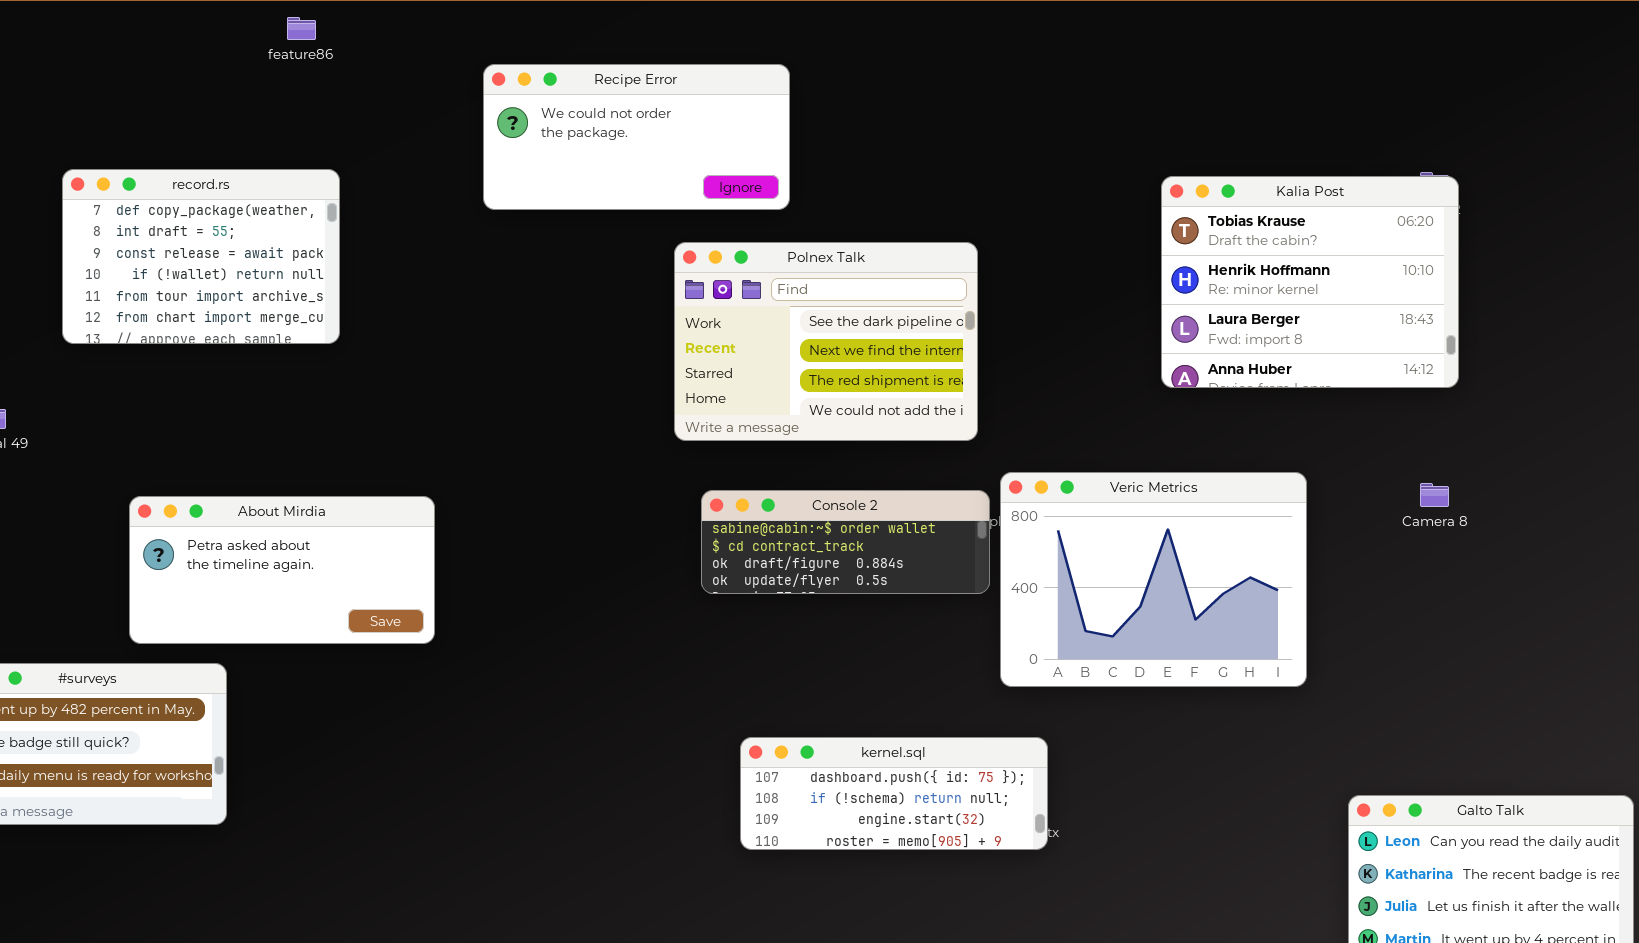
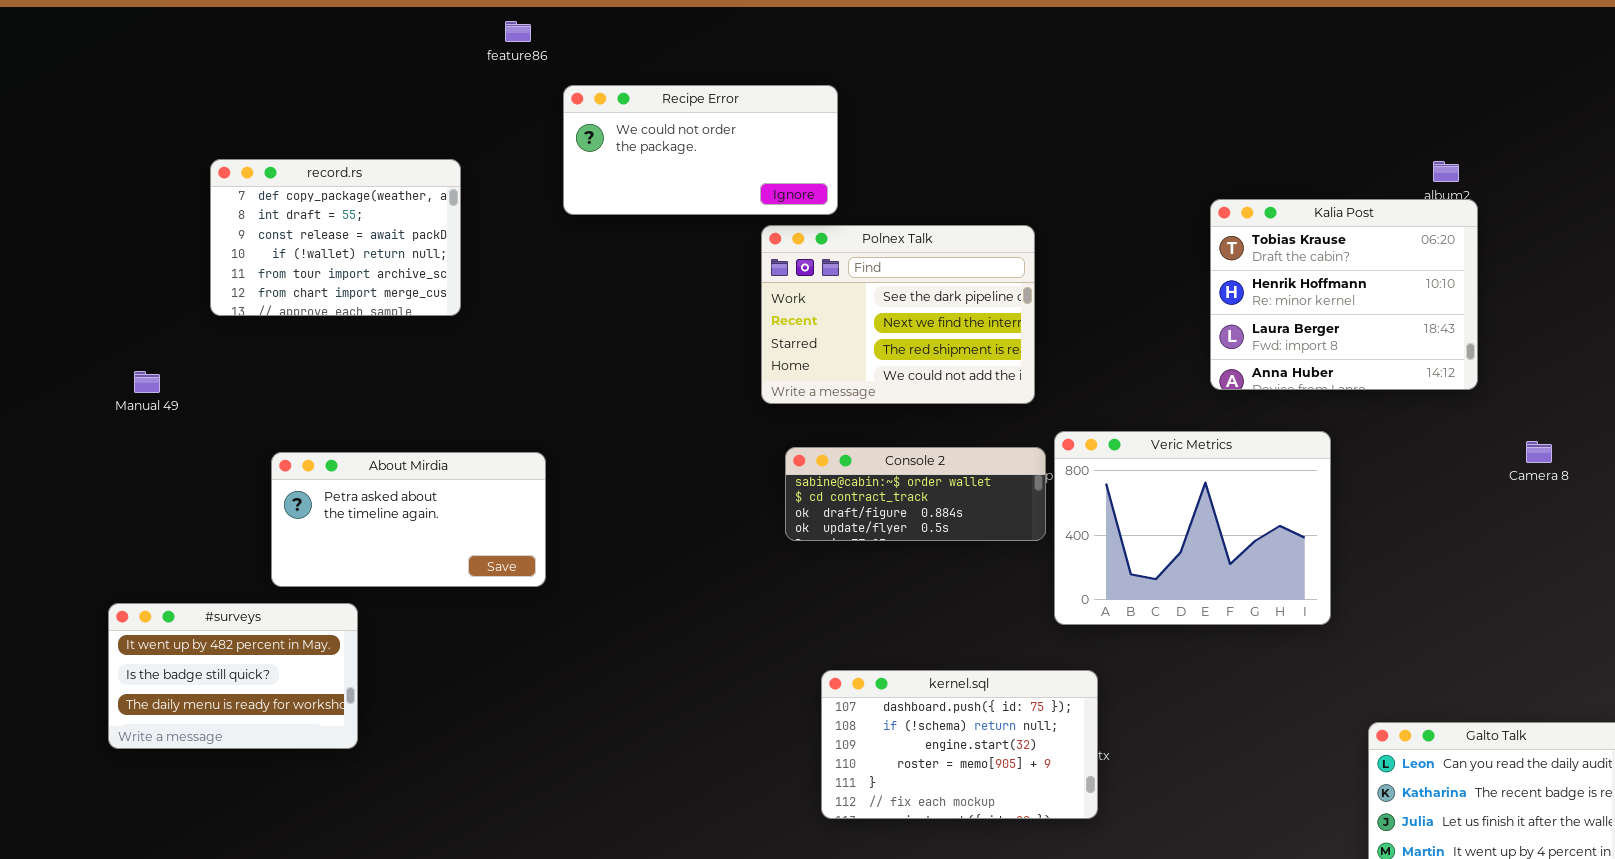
feature86: [287,17,316,40] -> [505,21,531,42], moved
Recipe Error: [483,64,790,210] -> [563,85,838,215], moved
Kalia Post: [1161,176,1459,388] -> [1210,199,1478,390], moved
Camera 8: [1420,483,1449,507] -> [1526,441,1552,463], moved
kernel.sql: [740,737,1048,850] -> [821,670,1098,819], resized

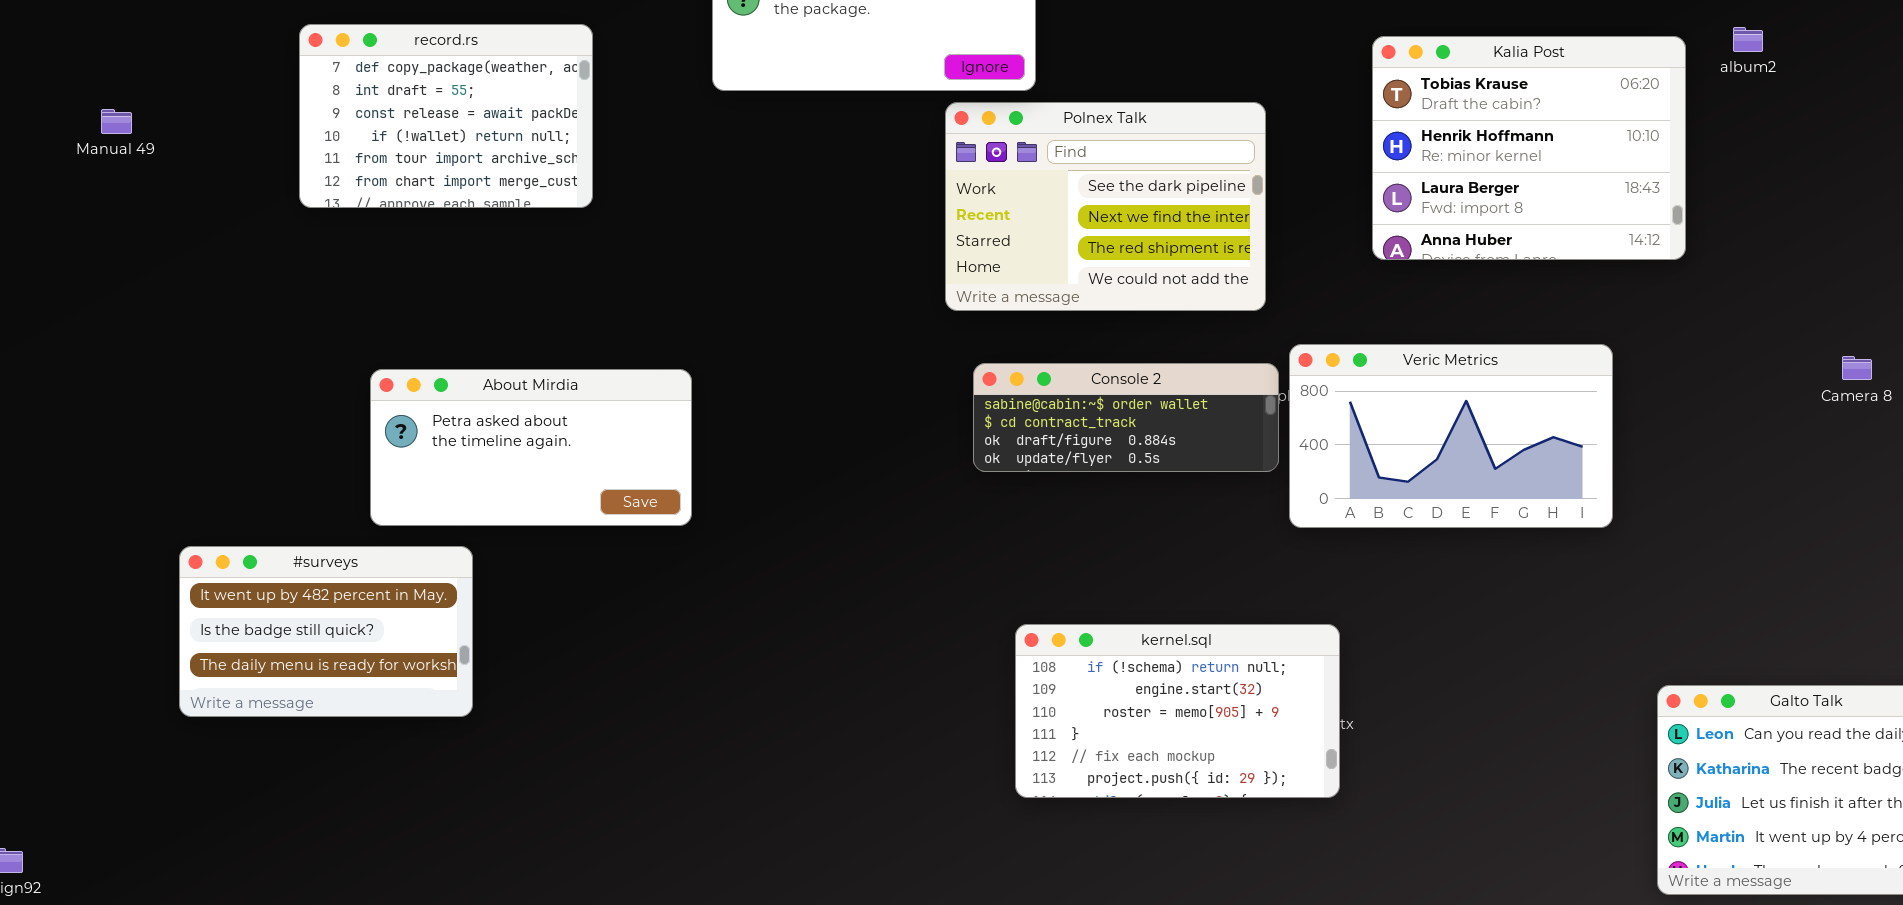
Kalia Post: [1210,199,1478,390] -> [1372,36,1686,260], moved
Manual 49: [134,371,160,393] -> [101,109,132,134], moved
Veric Metrics: [1054,431,1331,625] -> [1289,344,1613,528], resized
kernel.sql: [821,670,1098,819] -> [1015,624,1340,798], scrolled down 1 row

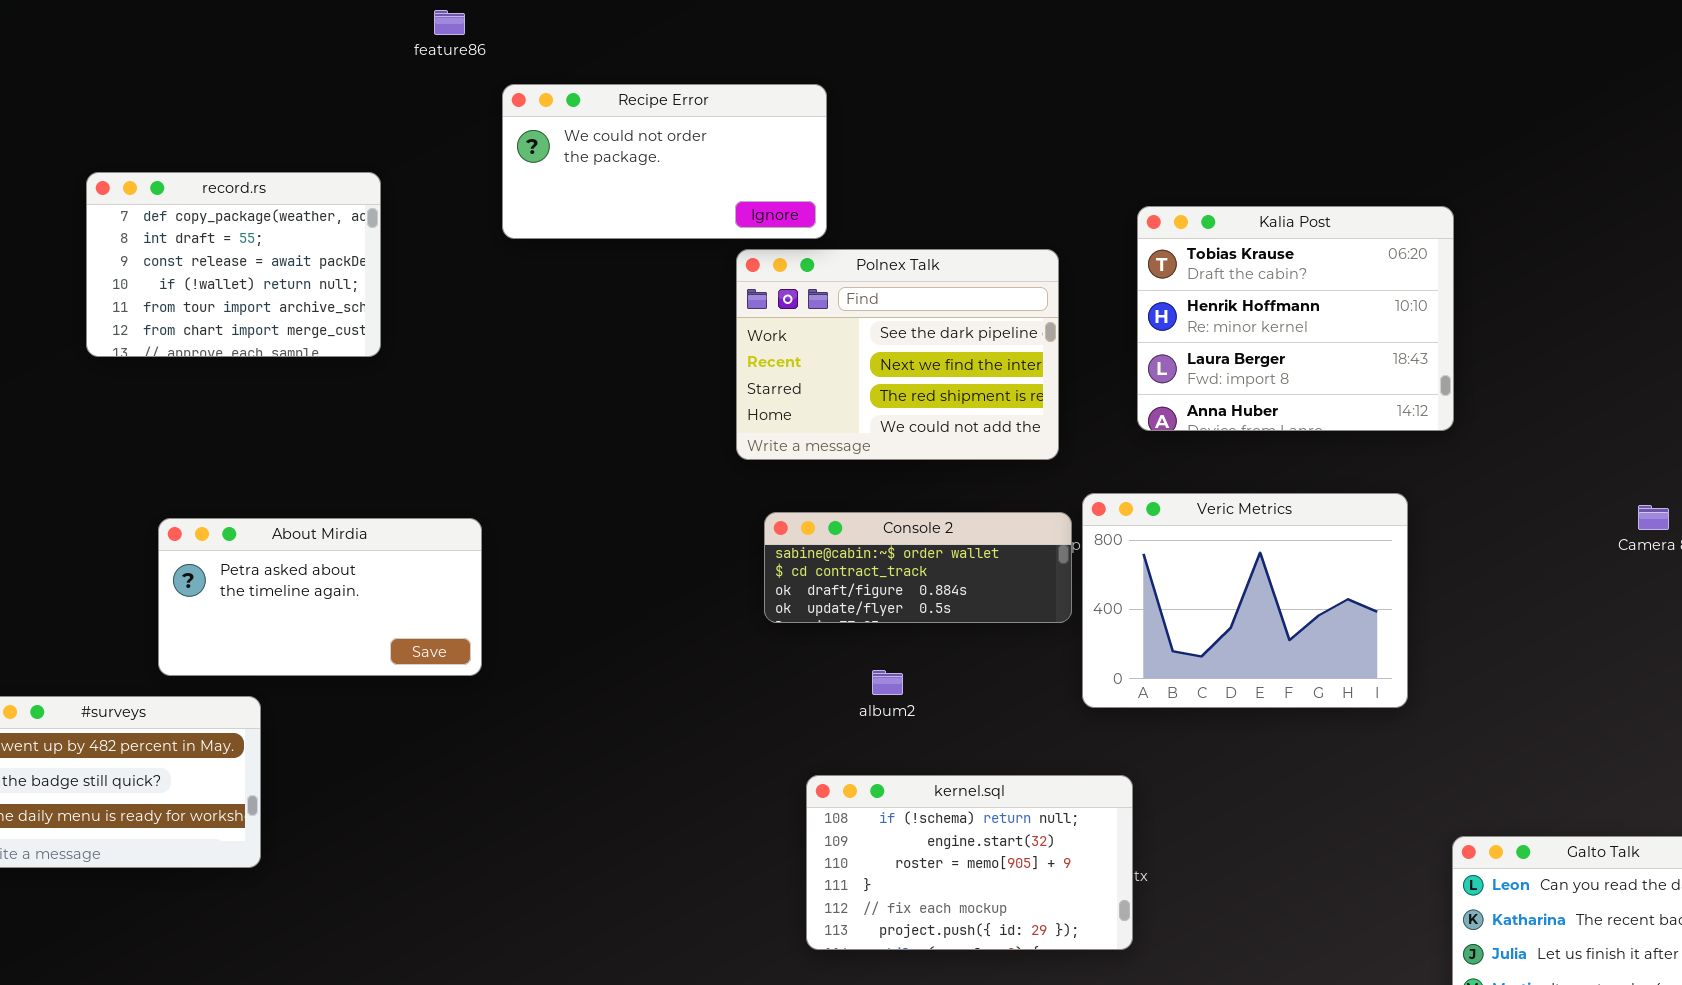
album2: [1733,27,1763,52] -> [872,670,903,695], moved
Kalia Post: [1372,36,1686,260] -> [1137,206,1454,431], moved
Veric Metrics: [1289,344,1613,528] -> [1082,493,1408,708], resized

